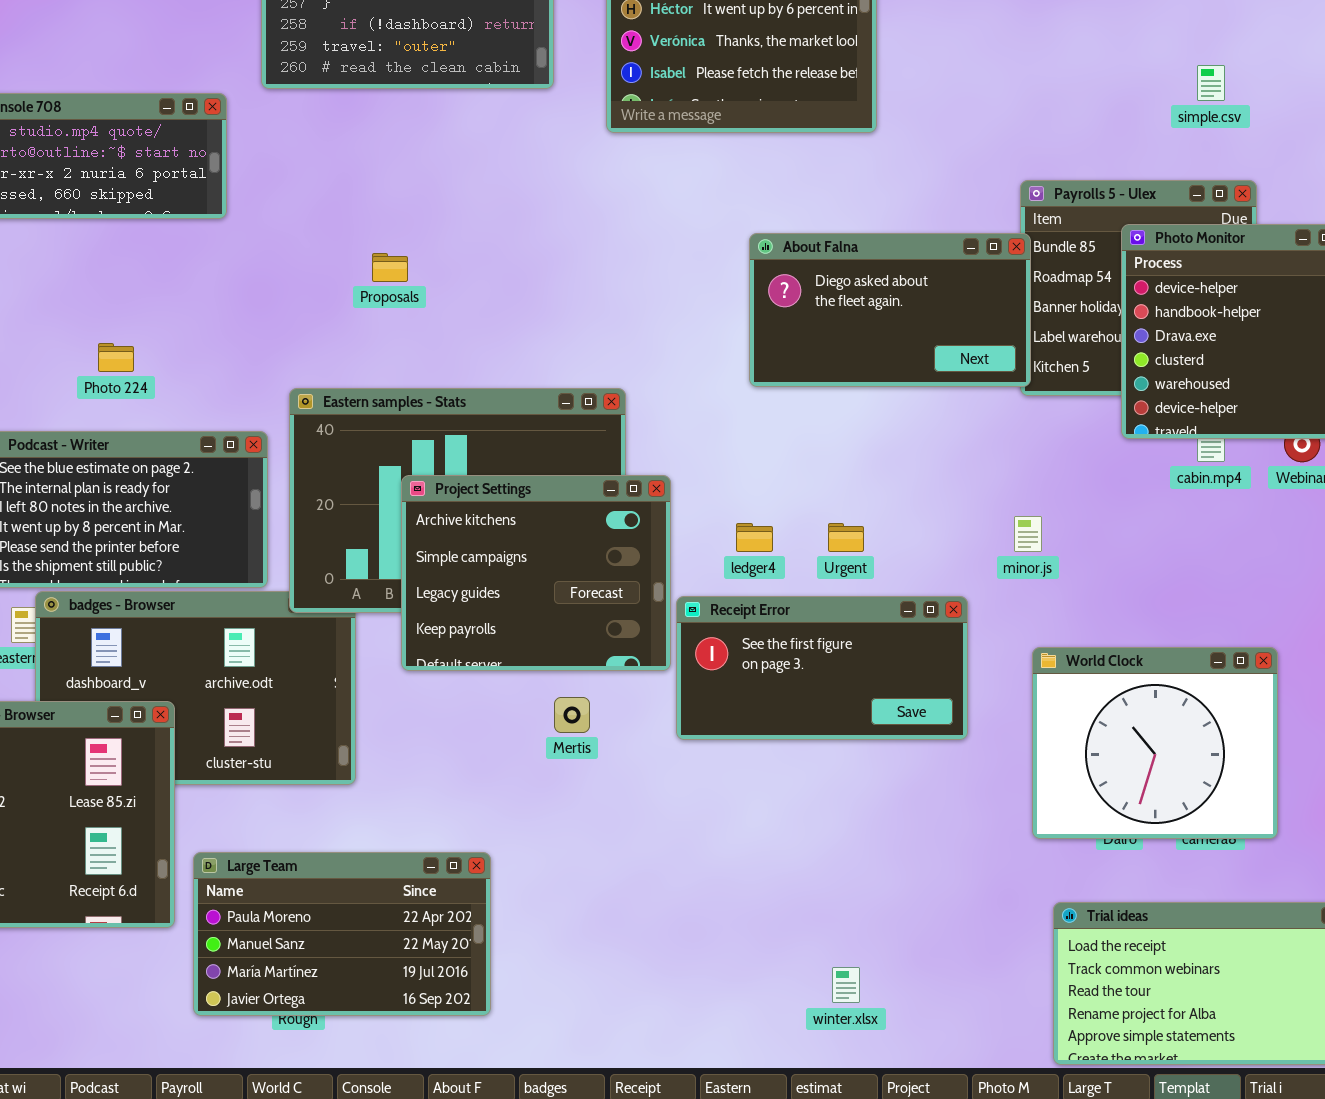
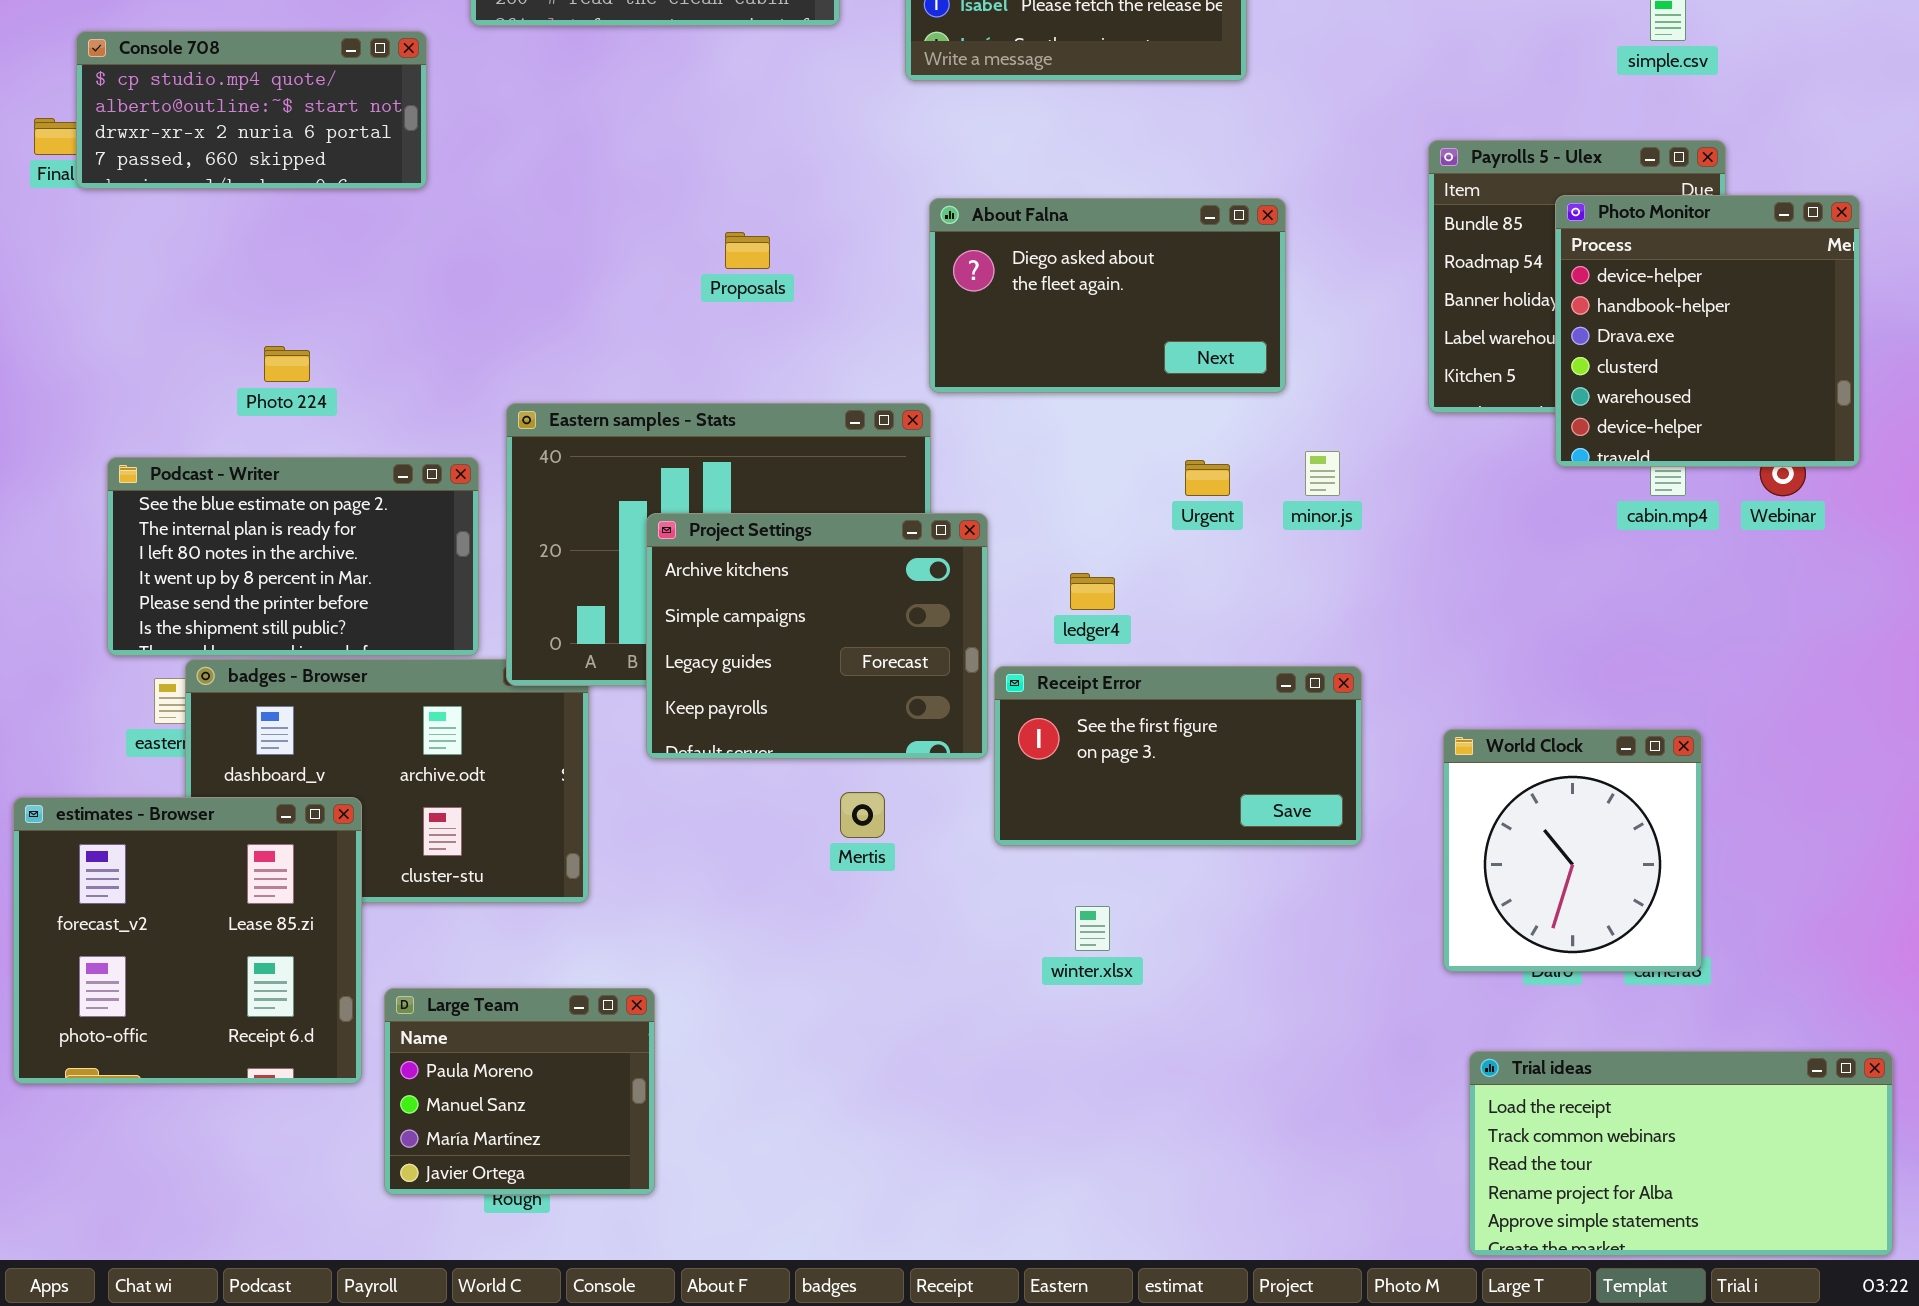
About Falna: [749,233,1031,387] -> [929,198,1286,393], moved
Proposals: [372,253,408,282] -> [725,232,770,269], moved
minor.js: [1014,516,1042,552] -> [1305,451,1340,496], moved
Urgent: [828,523,864,552] -> [1185,460,1230,496], moved
World Clock: [1032,647,1278,839] -> [1443,729,1702,972], resized
Large Team: [193,852,491,1016] -> [384,988,655,1195], resized
winter.xlsx: [832,967,860,1003] -> [1075,906,1110,951], moved

